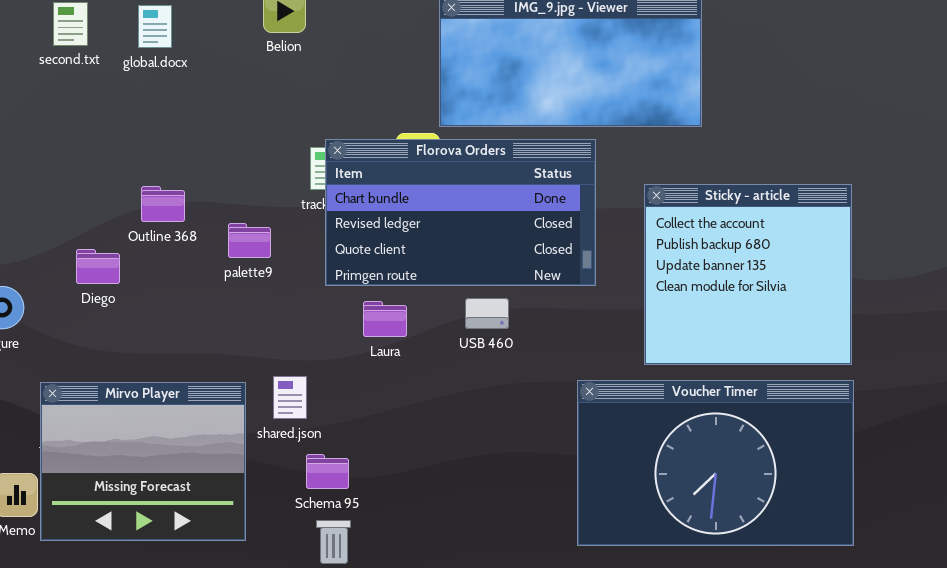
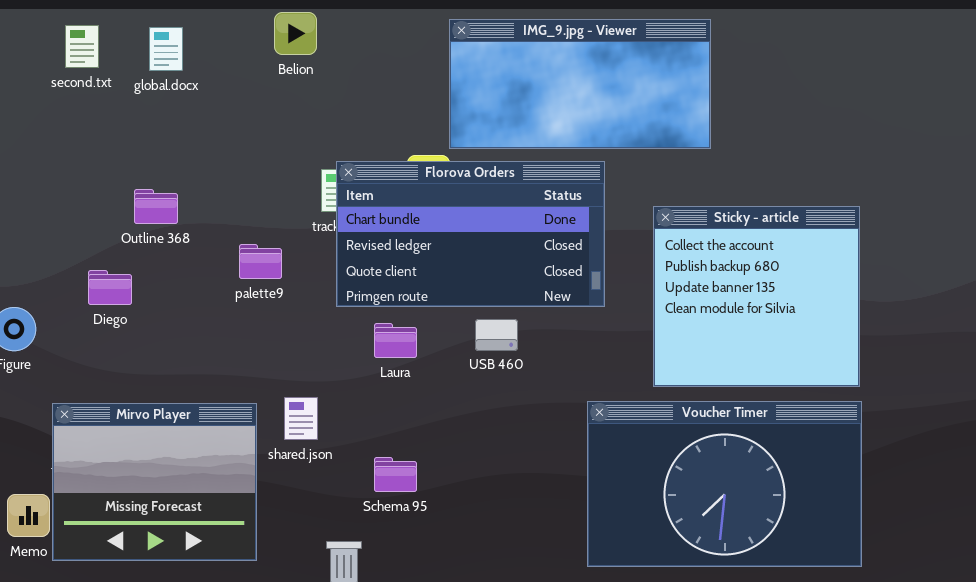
Outline 368: [141,186,185,222] -> [134,189,178,224], moved
Schema 95: [306,454,349,489] -> [374,457,417,492], moved

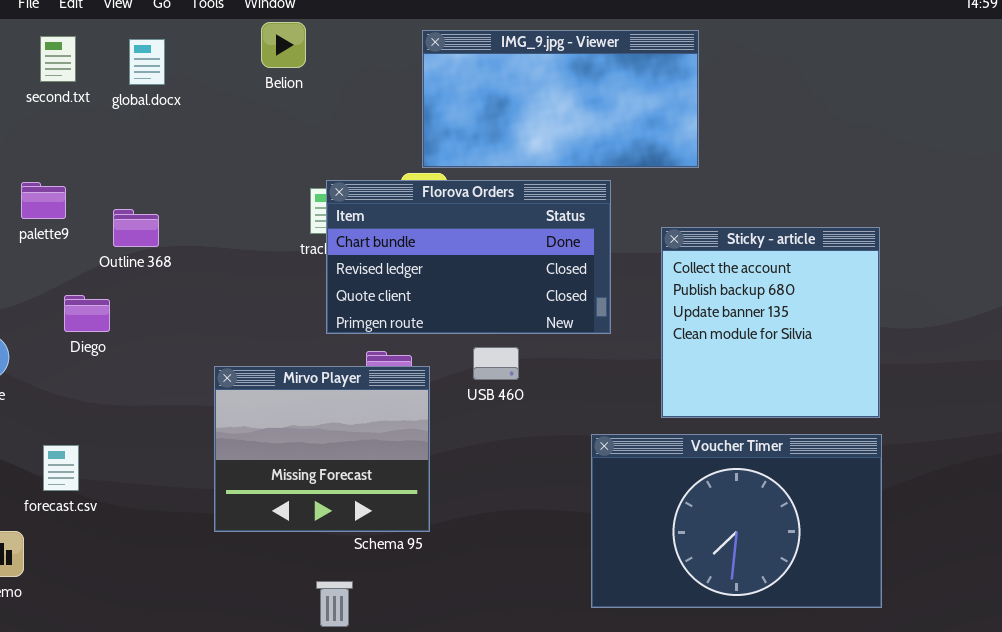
IMG_9.jpg - Viewer: [449,19,711,149] -> [422,30,699,168], moved
palette9: [239,244,282,279] -> [21,182,66,219], moved
Mirvo Player: [52,403,257,561] -> [214,366,430,532], moved

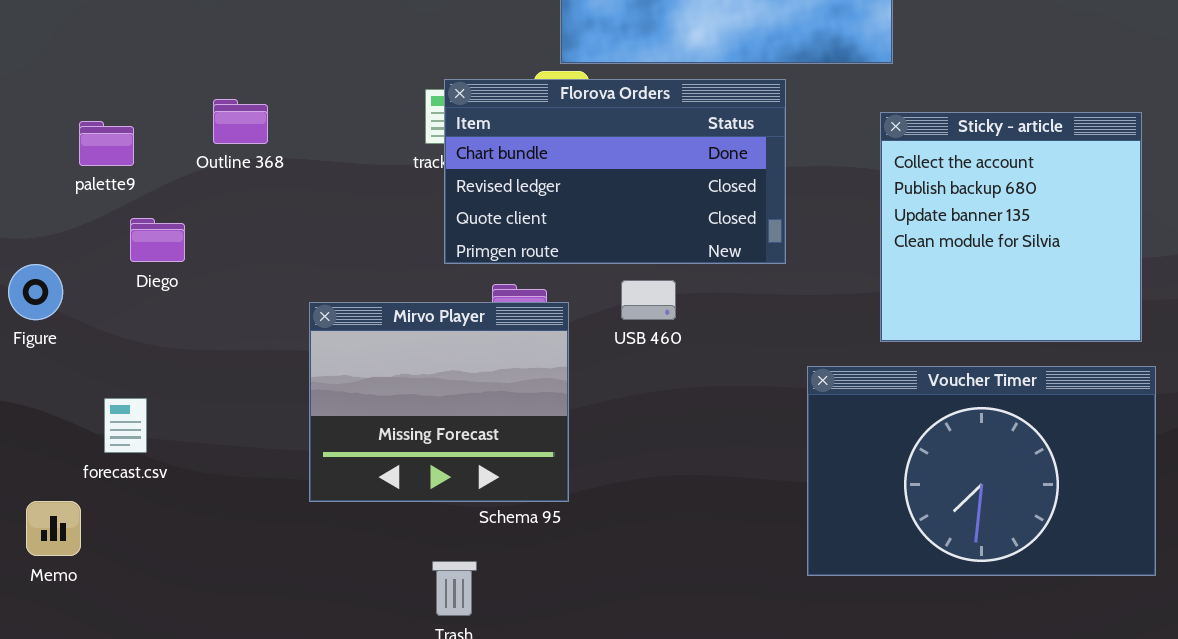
palette9: [21,182,66,219] -> [79,121,134,166], moved
Outline 368: [113,209,159,247] -> [213,99,268,144], moved
Sticky - article: [661,227,880,418] -> [880,112,1142,342], moved
Voucher Timer: [591,434,882,608] -> [807,366,1156,576], moved

